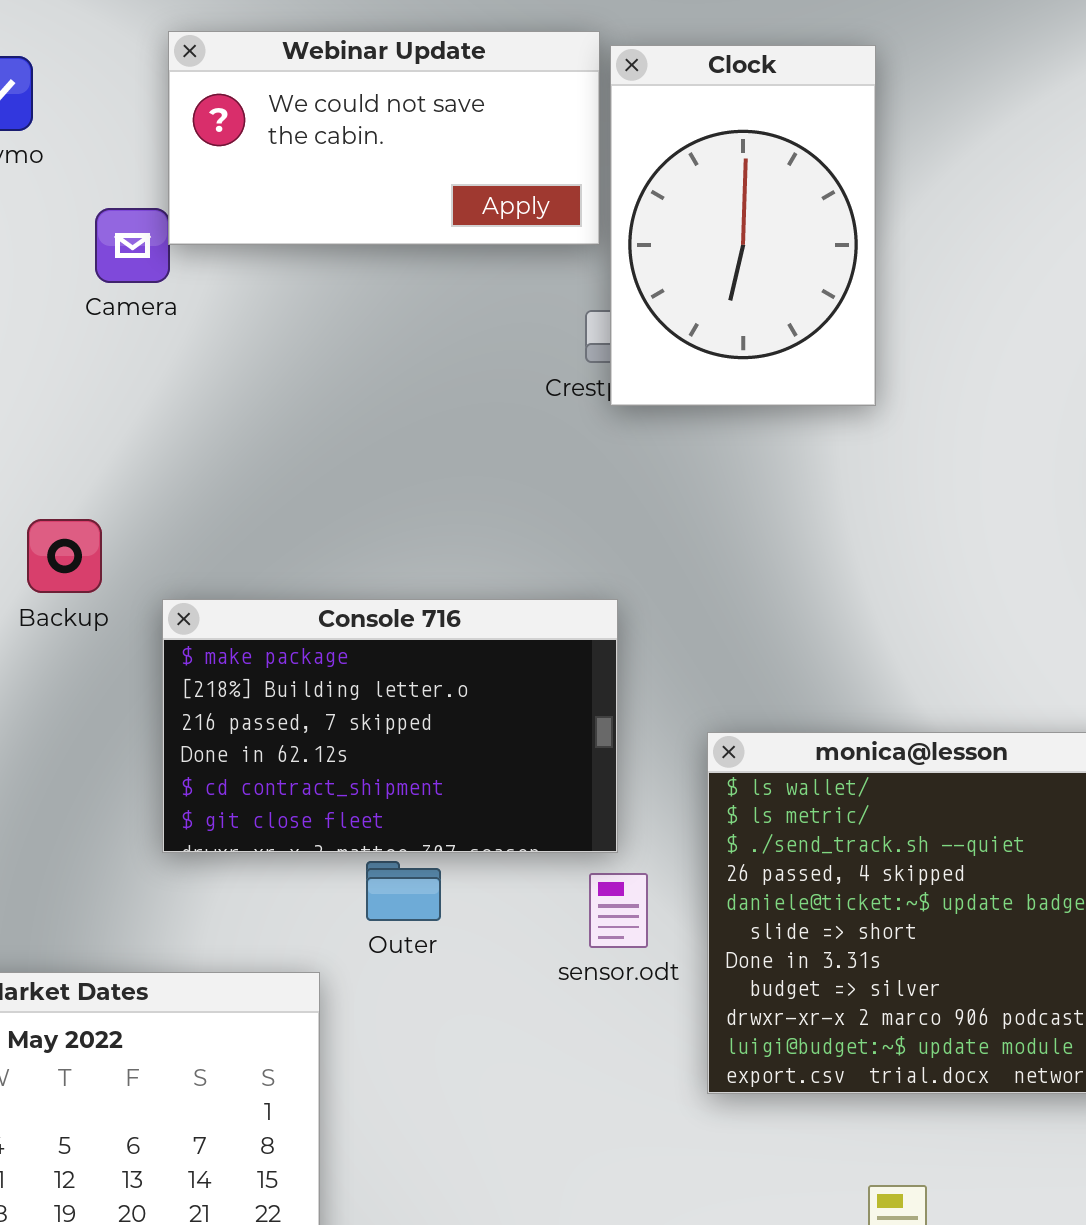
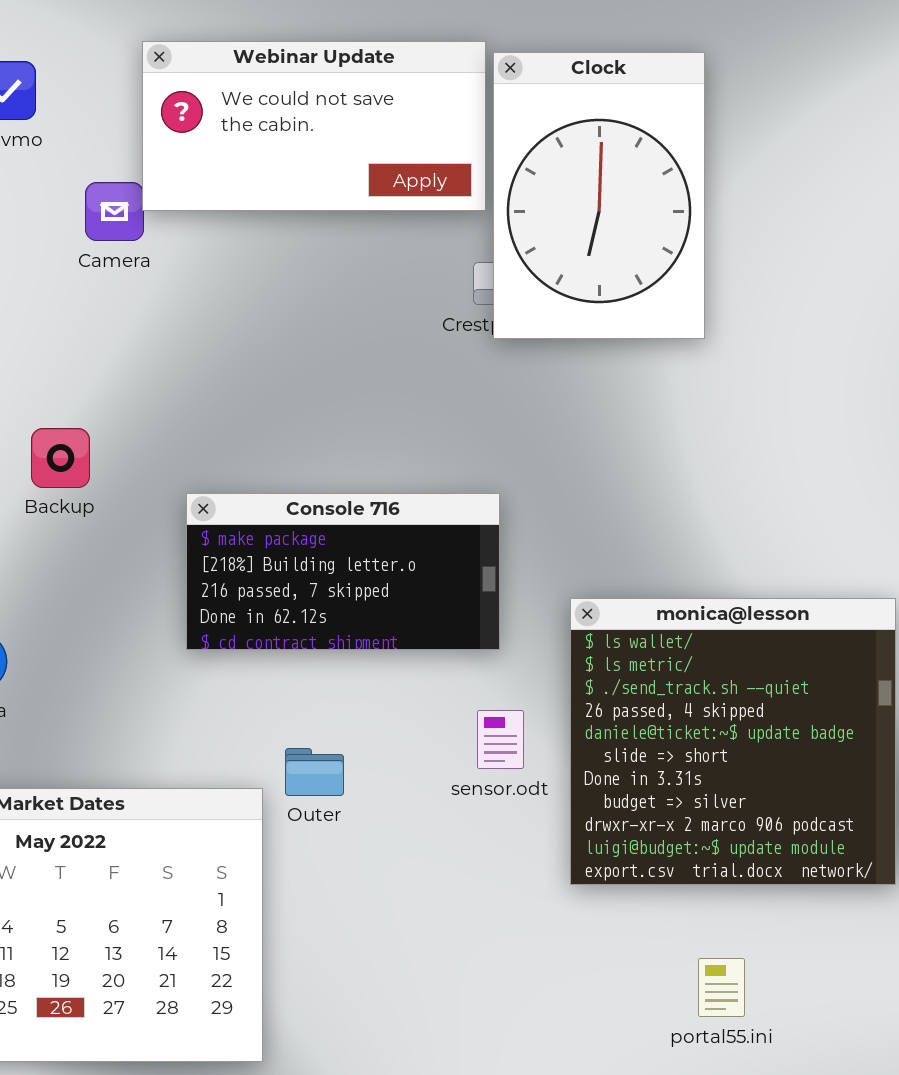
Console 716: [162,599,618,853] -> [186,493,500,650], resized
Outer: [366,861,441,921] -> [285,748,344,796], moved

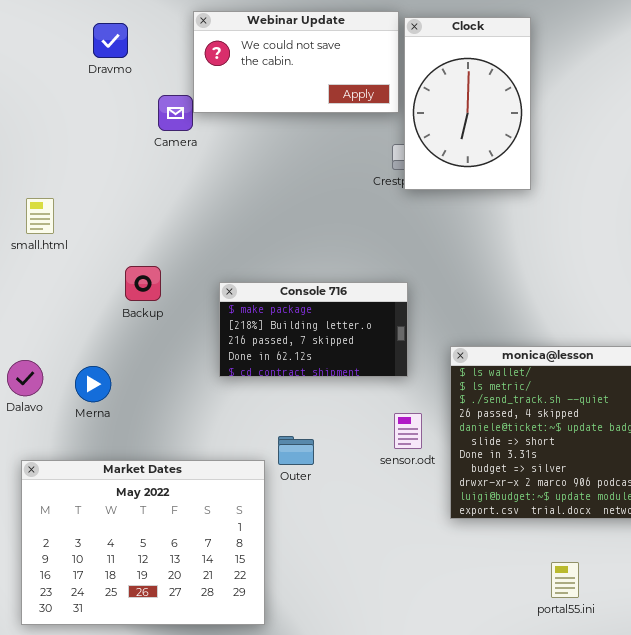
Backup: [31,428,90,488] -> [125,266,161,301], moved
portal55.ini: [698,958,745,1017] -> [551,562,579,598], moved

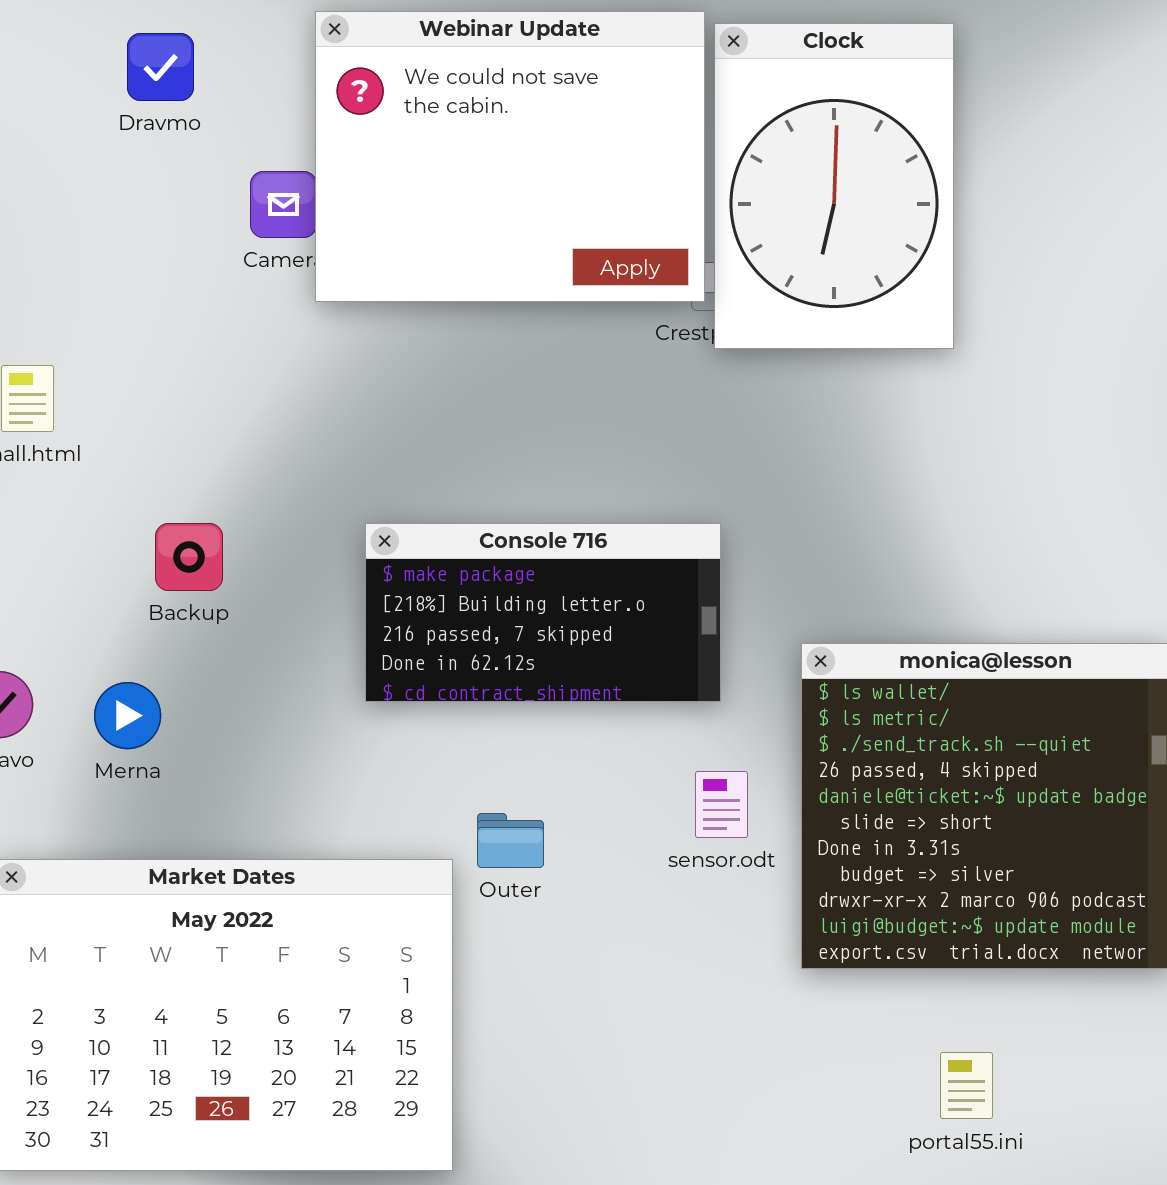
Webinar Update: [193,11,399,113] -> [315,11,705,302], resized
Backup: [125,266,161,301] -> [155,523,223,591], moved
portal55.ini: [551,562,579,598] -> [940,1052,993,1119], moved

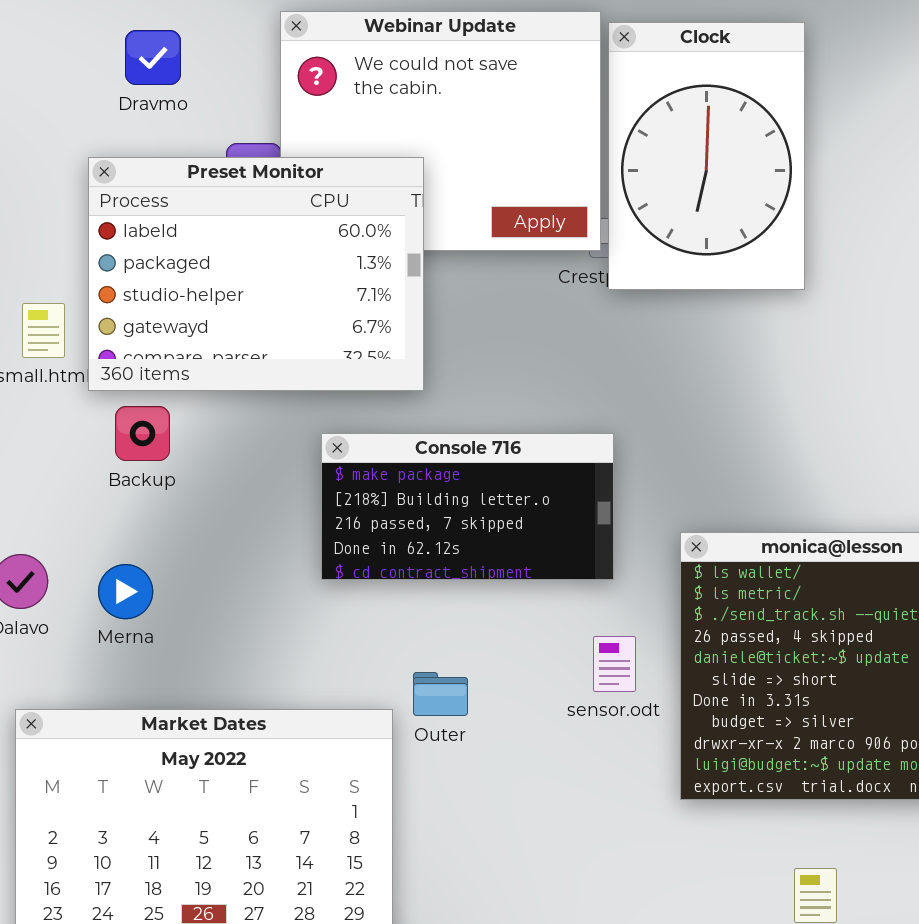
Preset Monitor: none -> [88,157,424,391], opened
Backup: [155,523,223,591] -> [115,406,170,461], moved

